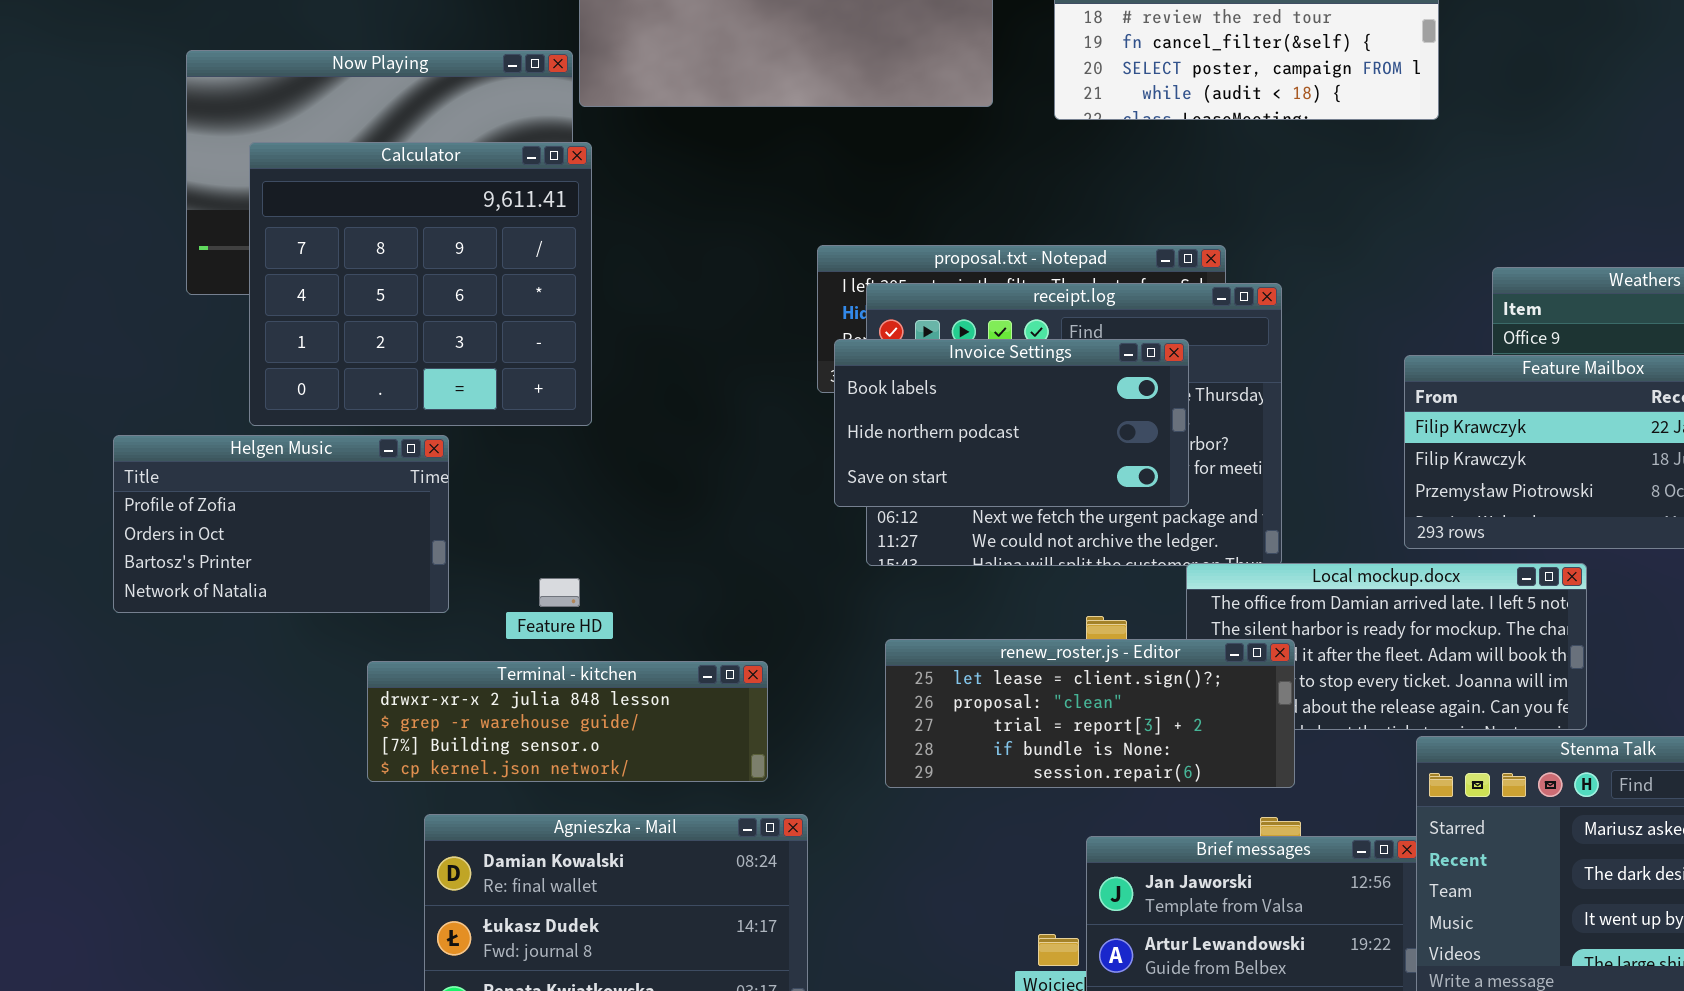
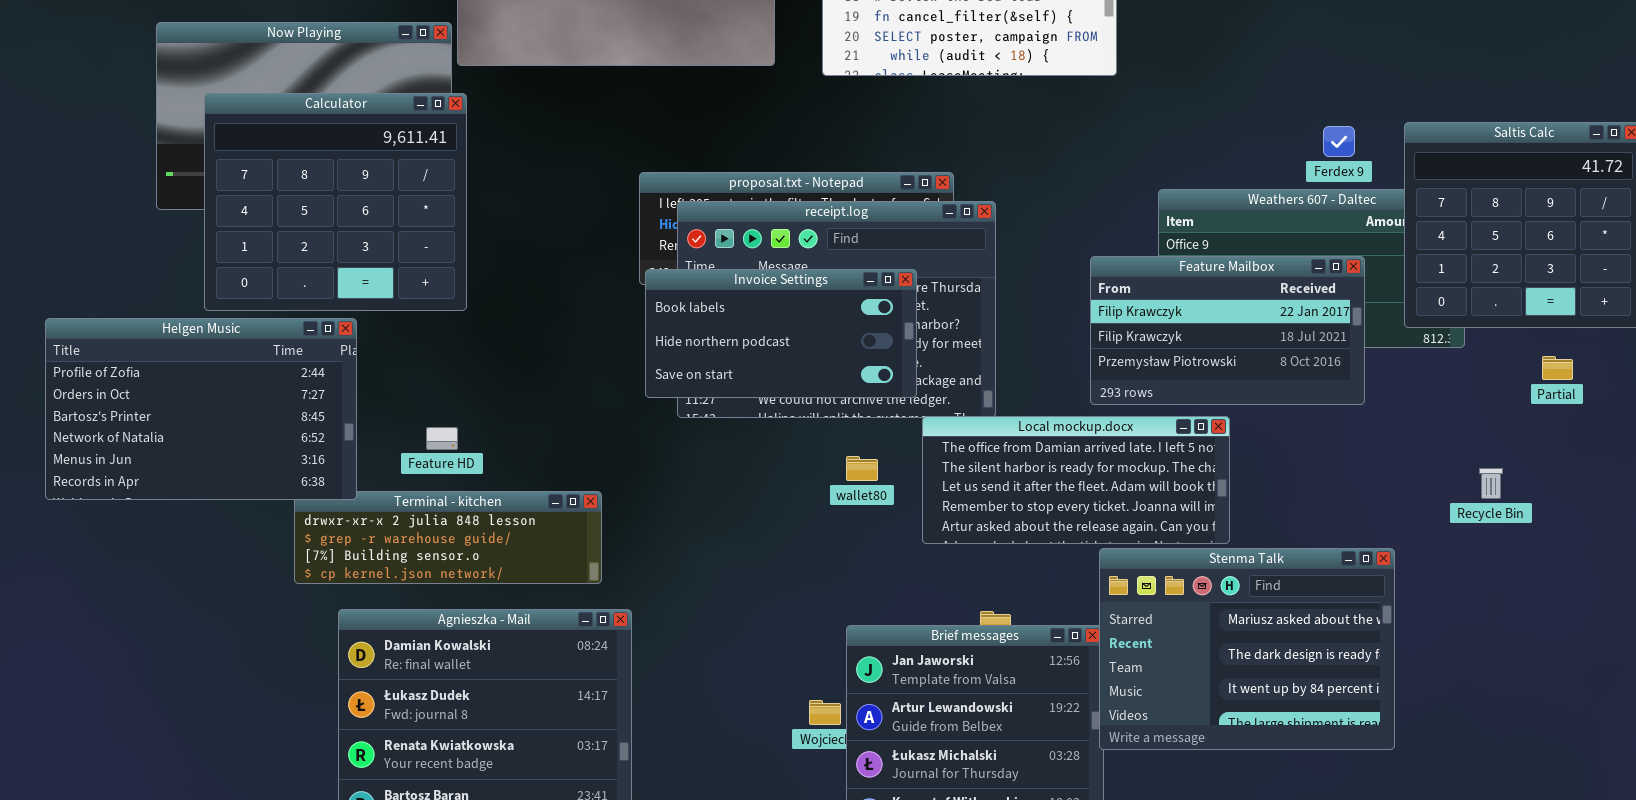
Invoice Settings: [834,339,1189,507] -> [645,269,917,398], moved
Helgen Music: [113,435,449,613] -> [45,318,357,500], resized
renew_roster.js - Editor: [885,639,1295,788] -> none, closed

